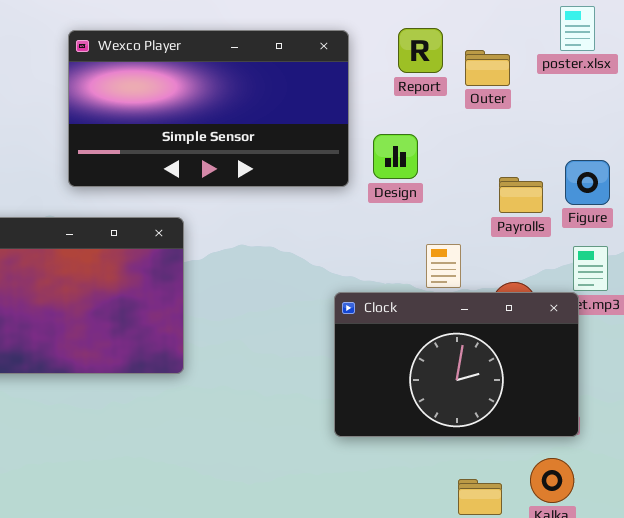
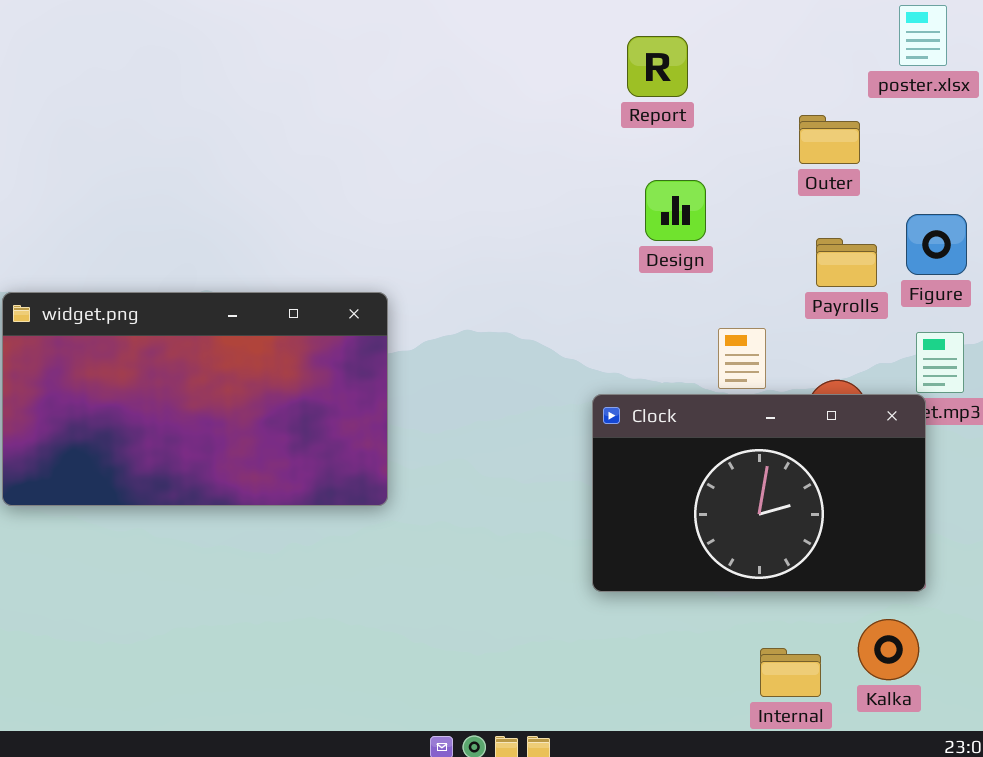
Report: [398,28,443,73] -> [627,36,688,97], moved
Wexco Player: [68,30,349,187] -> none, closed
Outer: [465,50,510,86] -> [799,115,860,164], moved

